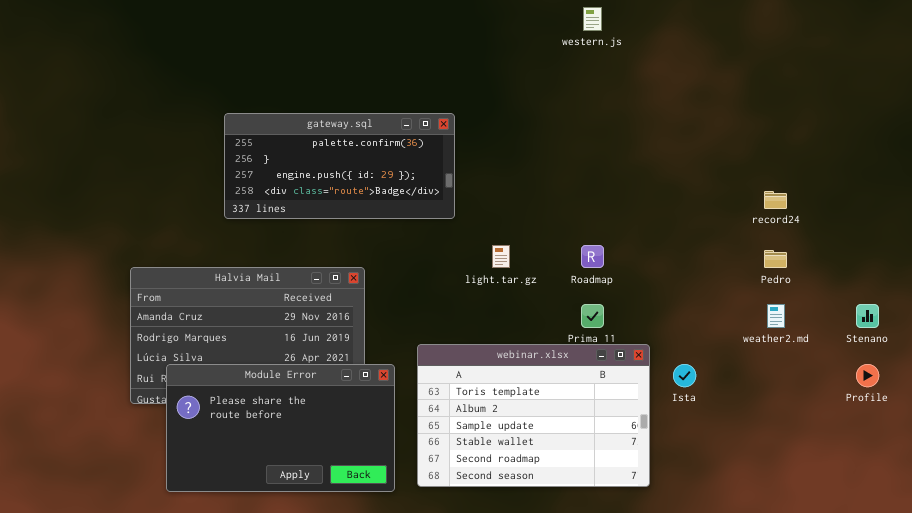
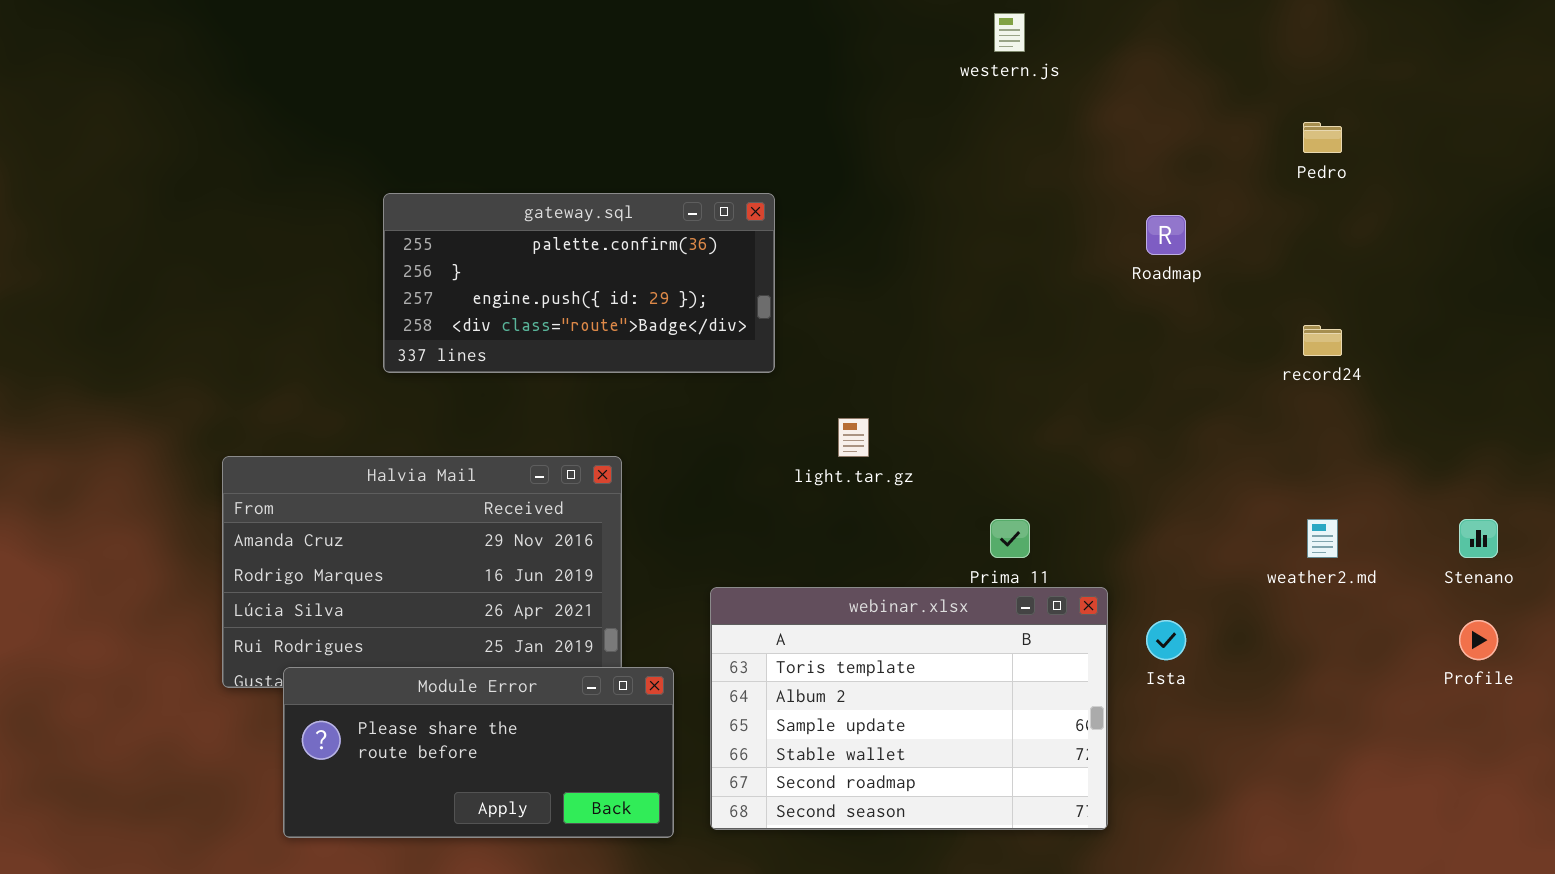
Roadmap: [581,245,604,268] -> [1146,215,1186,255], moved
Pedro: [764,250,787,268] -> [1303,122,1342,153], moved
Module Error: [166,364,395,492] -> [283,667,674,838], resized

